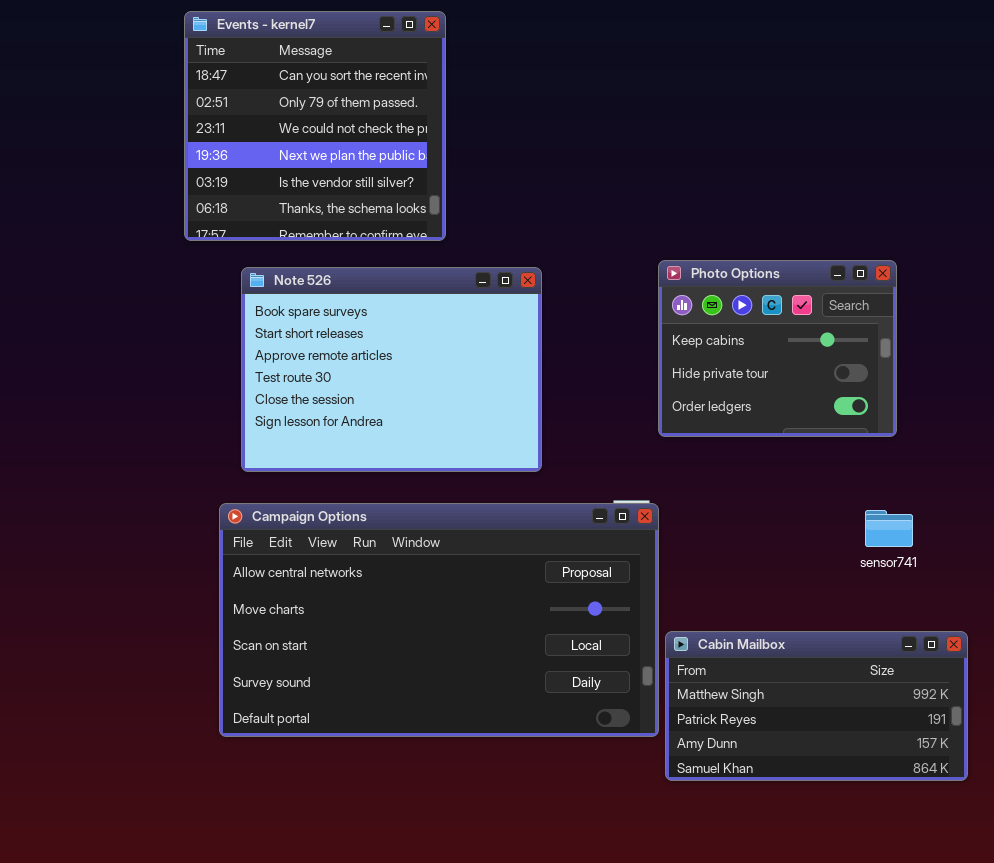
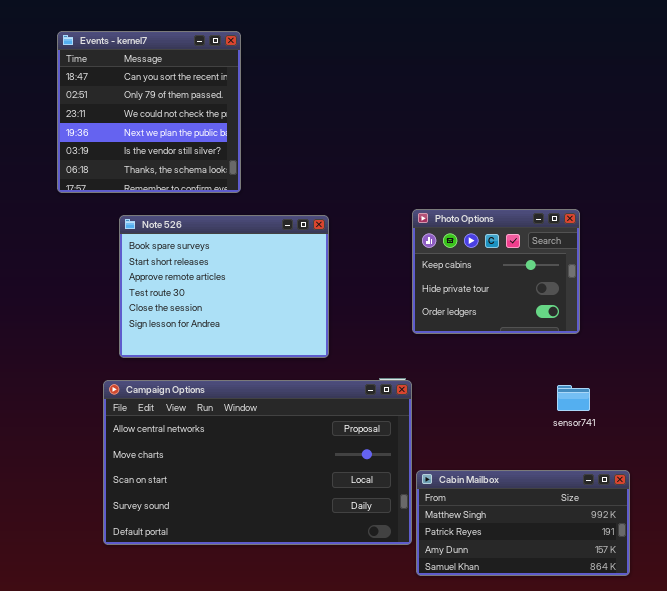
Events - kernel7: [184,11,446,241] -> [57,31,241,193], moved

